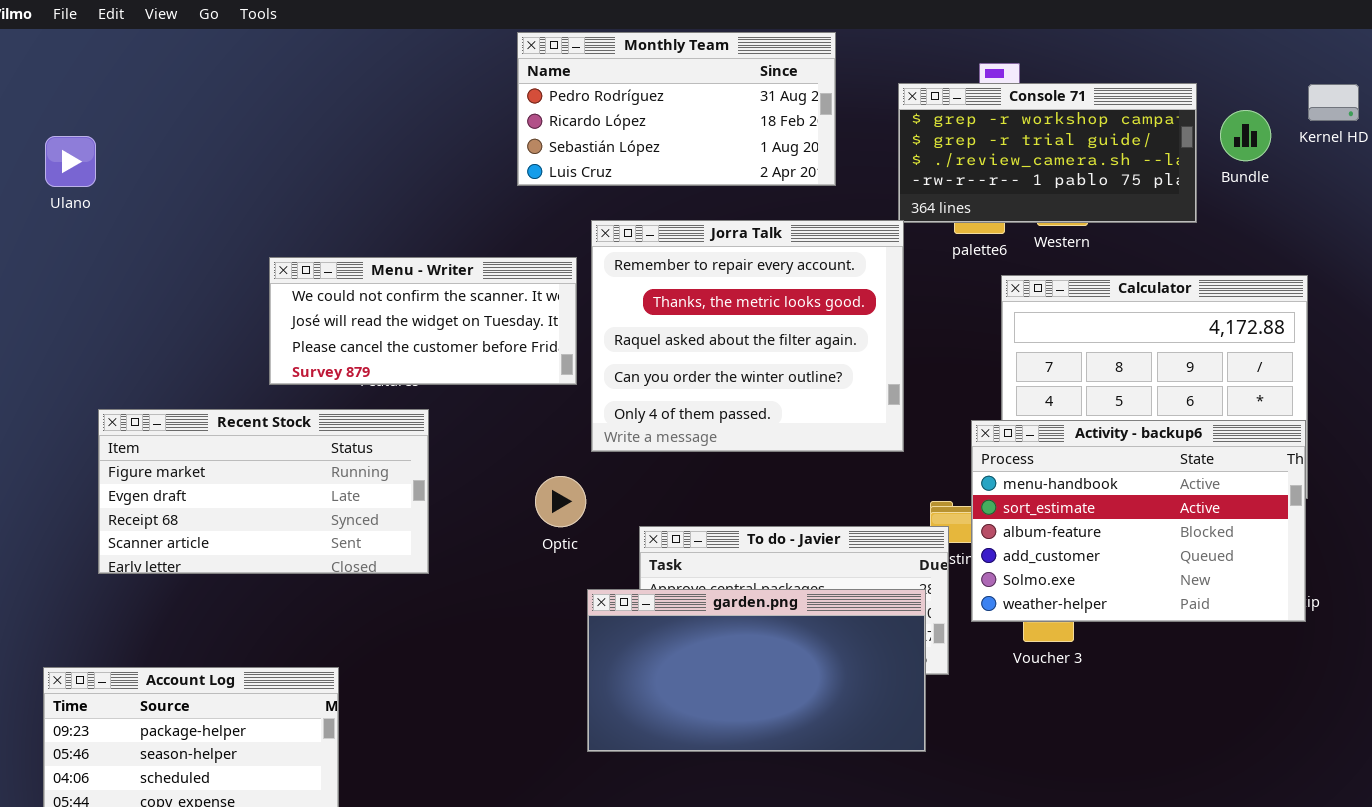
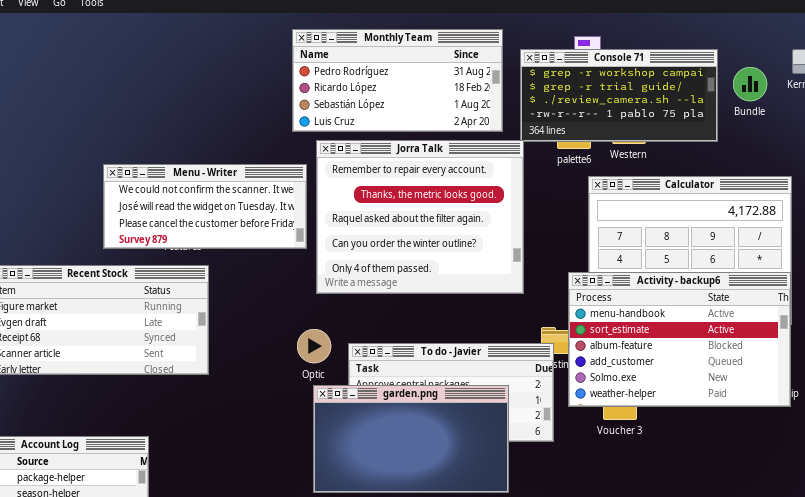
Monthly Team: [517,32,836,186] -> [292,29,503,132], moved
Optic: [535,476,586,527] -> [297,329,331,363], moved
garden.png: [587,589,926,752] -> [313,385,509,493], resized

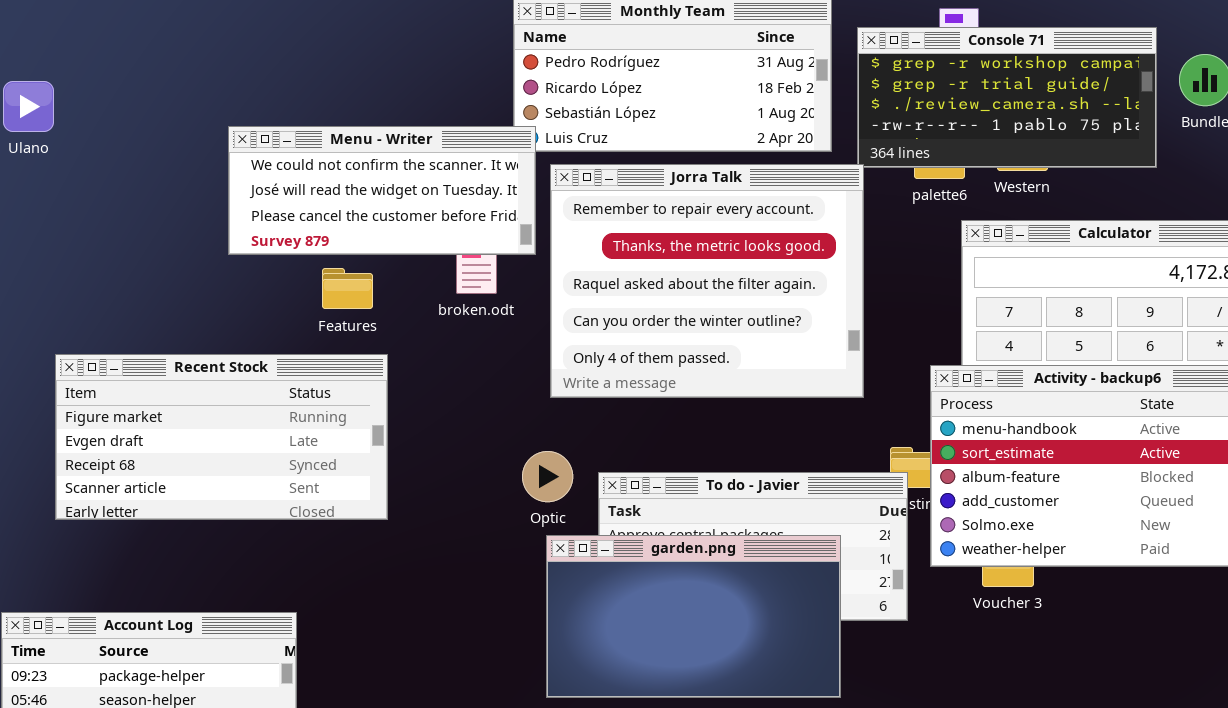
Menu - Writer: [103,164,307,249] -> [228,126,536,255], moved

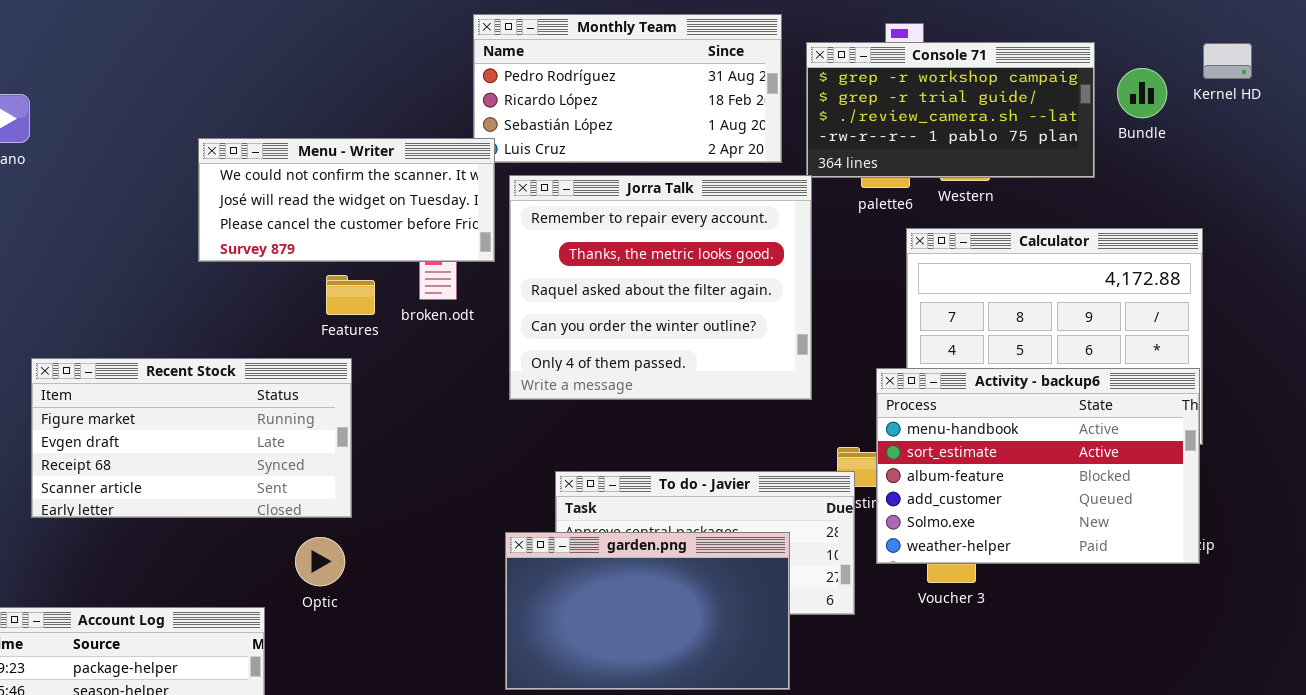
Features: [322,268,373,309] -> [326,275,375,315], moved
Optic: [522,451,573,502] -> [295,537,345,586], moved

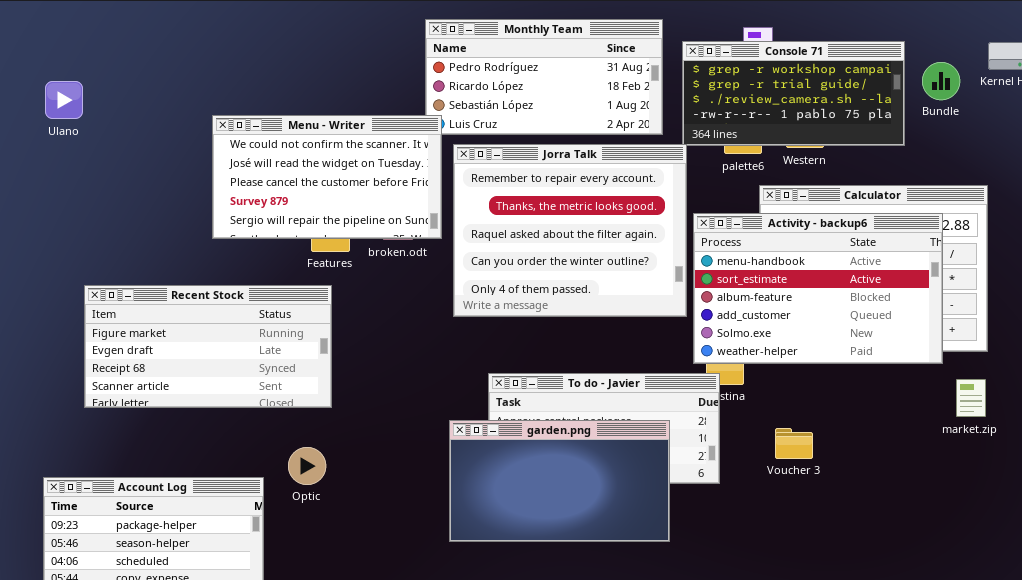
Menu - Writer: [198,138,495,262] -> [212,115,442,239], resized
Activity - backup6: [876,368,1200,564] -> [693,213,943,364], moved
Optic: [295,537,345,586] -> [288,447,326,485], moved

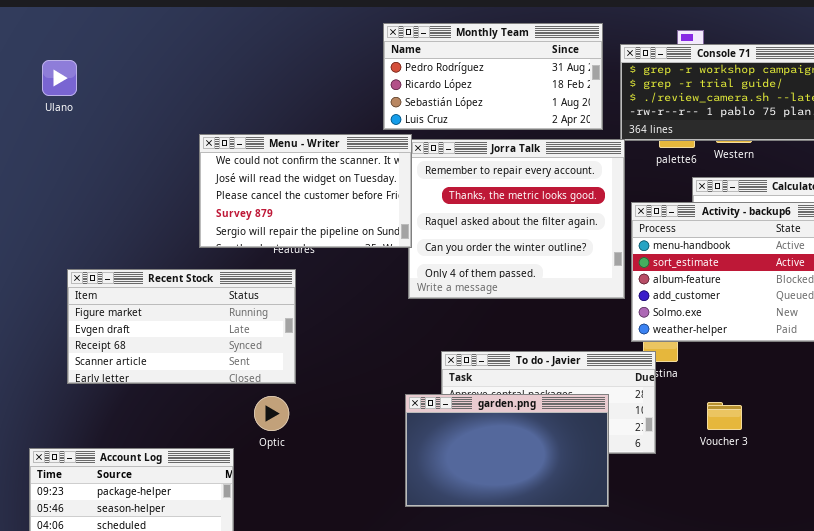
Ulano: [45,81,83,119] -> [42,60,77,96], moved
Menu - Writer: [212,115,442,239] -> [199,134,412,248], moved
Optic: [288,447,326,485] -> [254,396,289,431], moved

